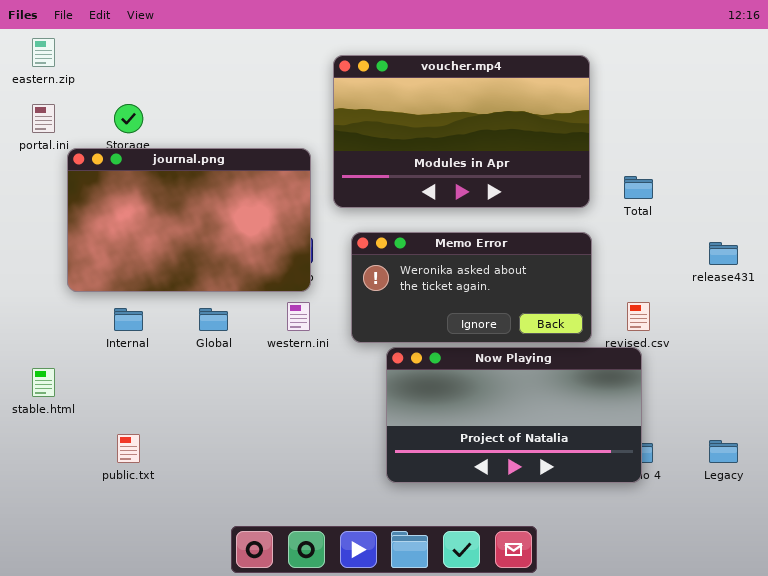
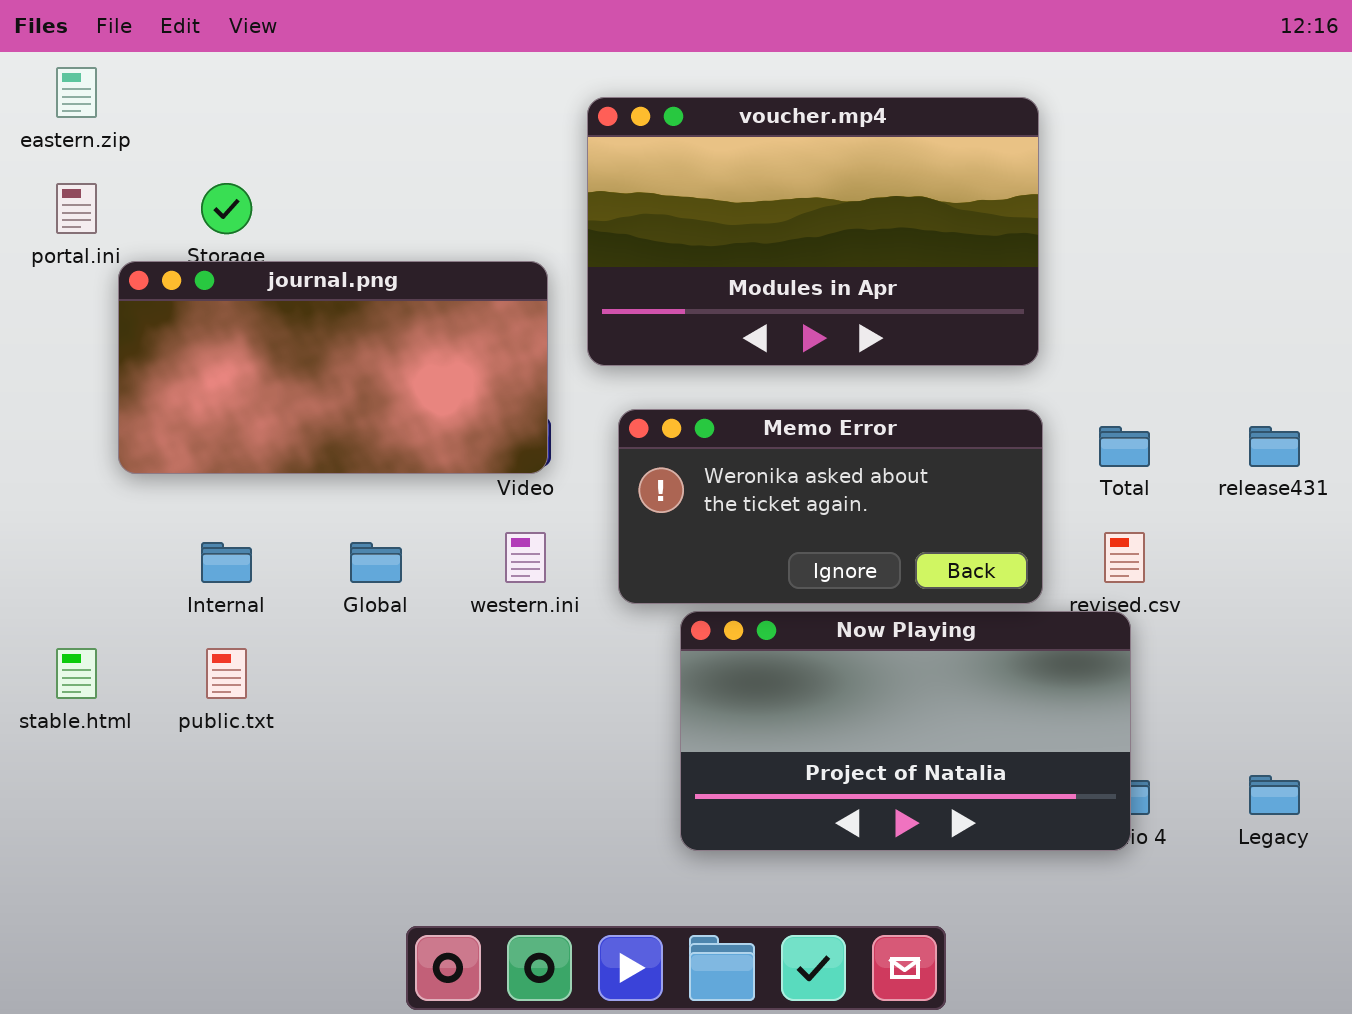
journal.png: [67,148,311,292] -> [118,261,548,474], resized
Total: [624,176,653,199] -> [1099,426,1150,467], moved
public.txt: [117,434,140,463] -> [206,648,247,699], moved

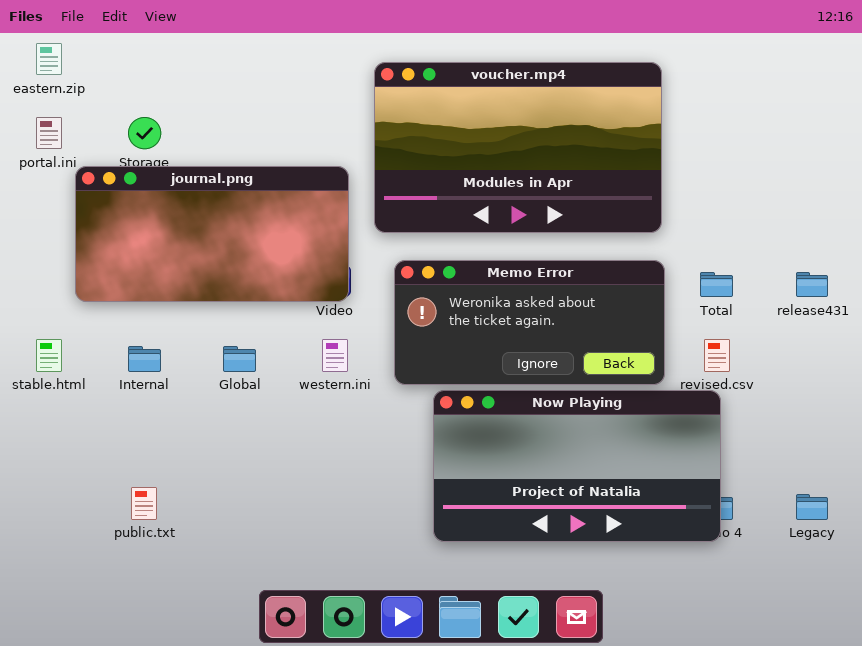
stable.html: [56,648,97,699] -> [36,339,62,372], moved
public.txt: [206,648,247,699] -> [131,487,157,520], moved

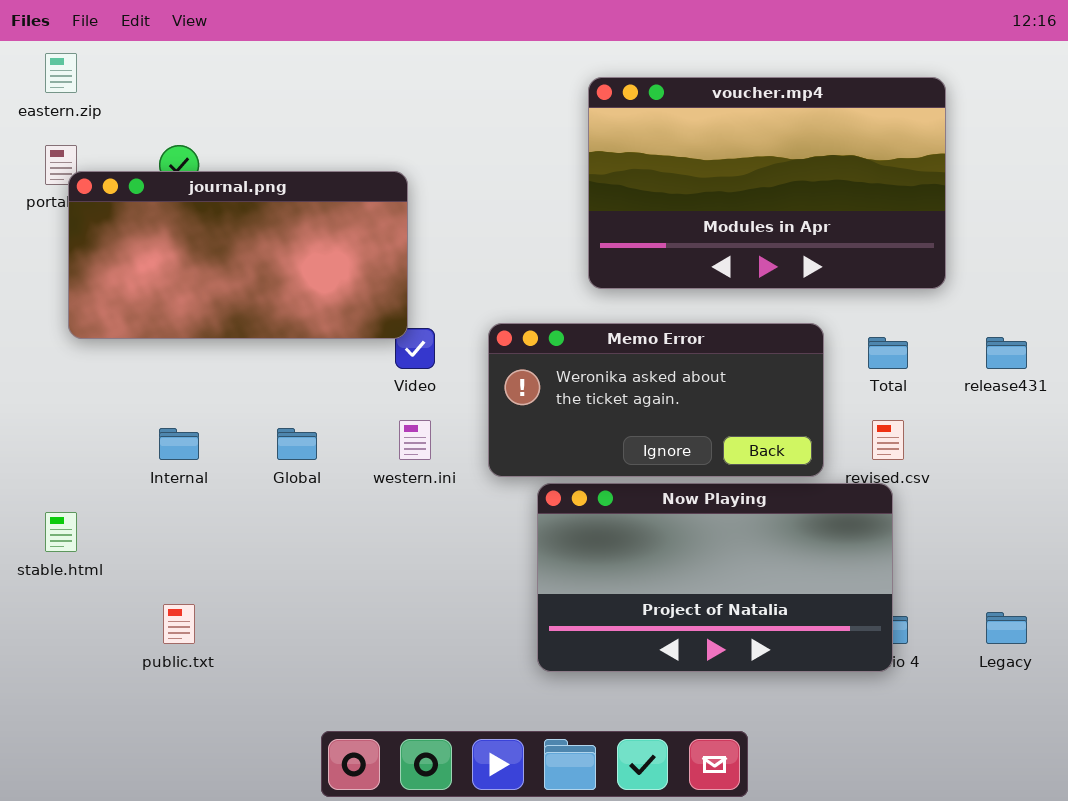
voucher.mp4: [374,62,662,233] -> [588,77,946,289], moved
journal.png: [75,166,349,302] -> [68,171,408,339], moved
stable.html: [36,339,62,372] -> [45,512,77,552], moved

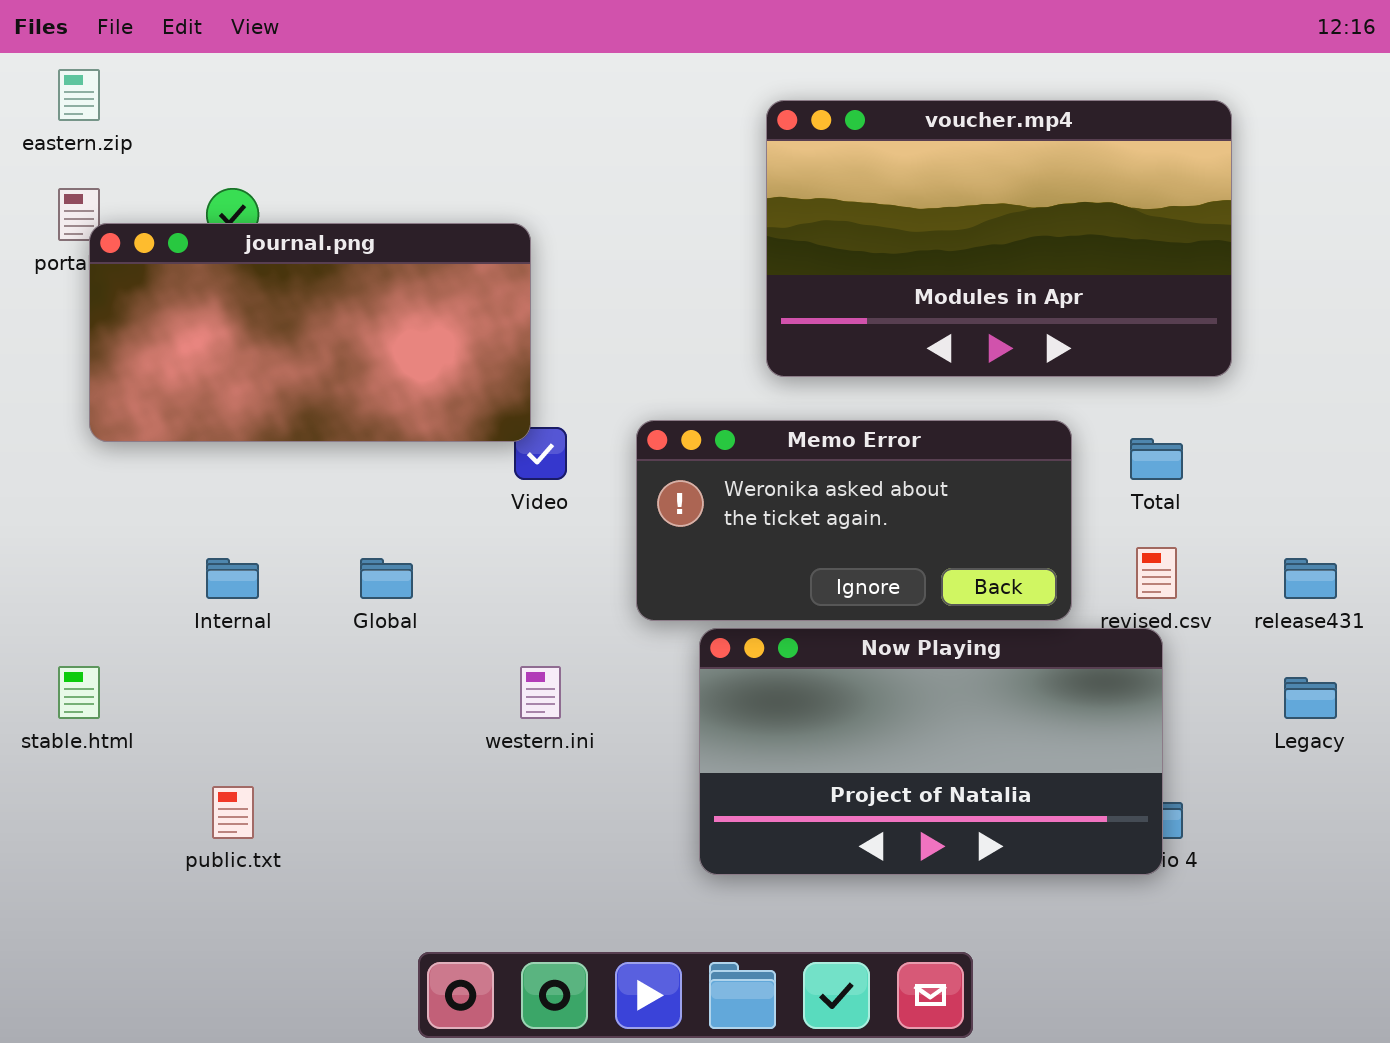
release431: [986,337,1027,369] -> [1284,558,1337,599], moved
western.ini: [399,420,431,460] -> [520,666,561,719], moved
Legacy: [986,612,1027,644] -> [1284,677,1337,719], moved

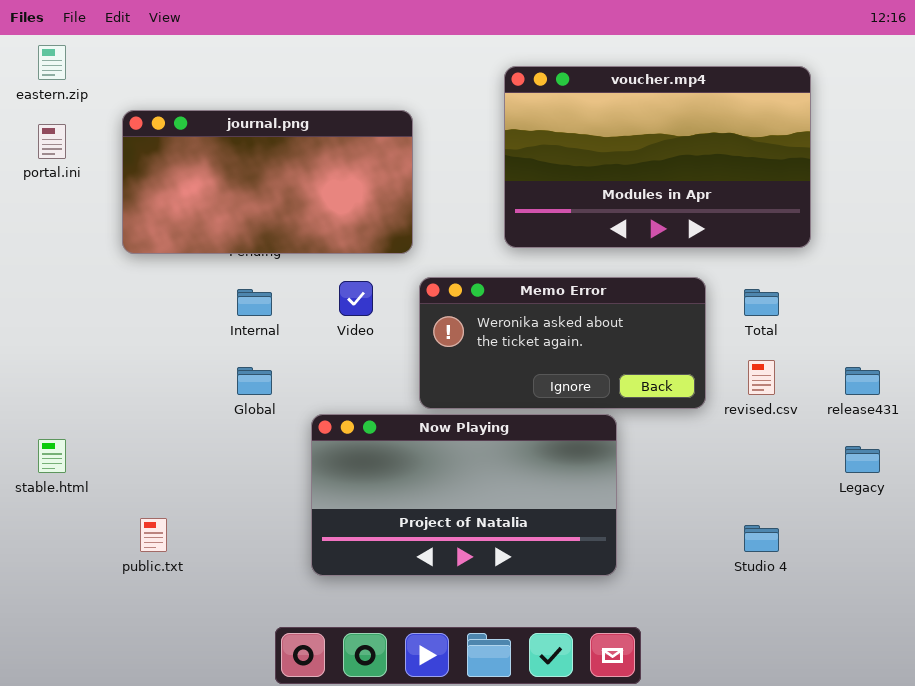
journal.png: [89,223,531,442] -> [122,110,413,254], moved
Internal: [206,558,259,599] -> [237,289,272,316], moved
Now Playing: [699,628,1163,875] -> [311,414,617,576], moved

